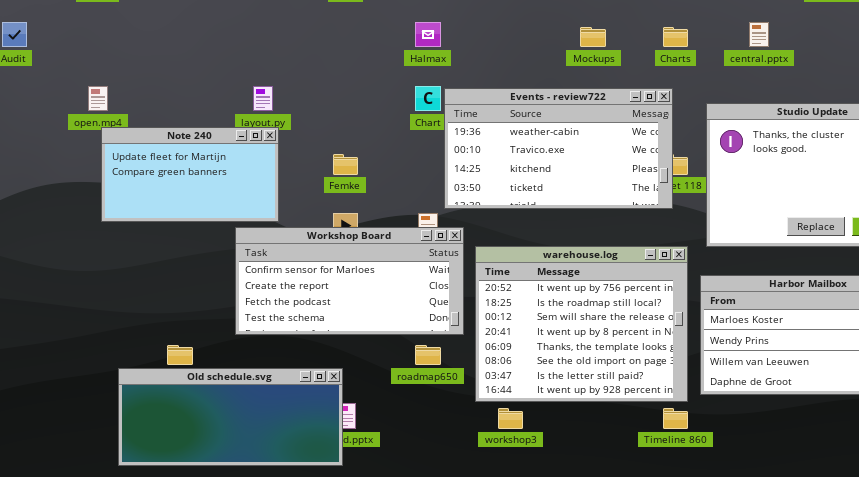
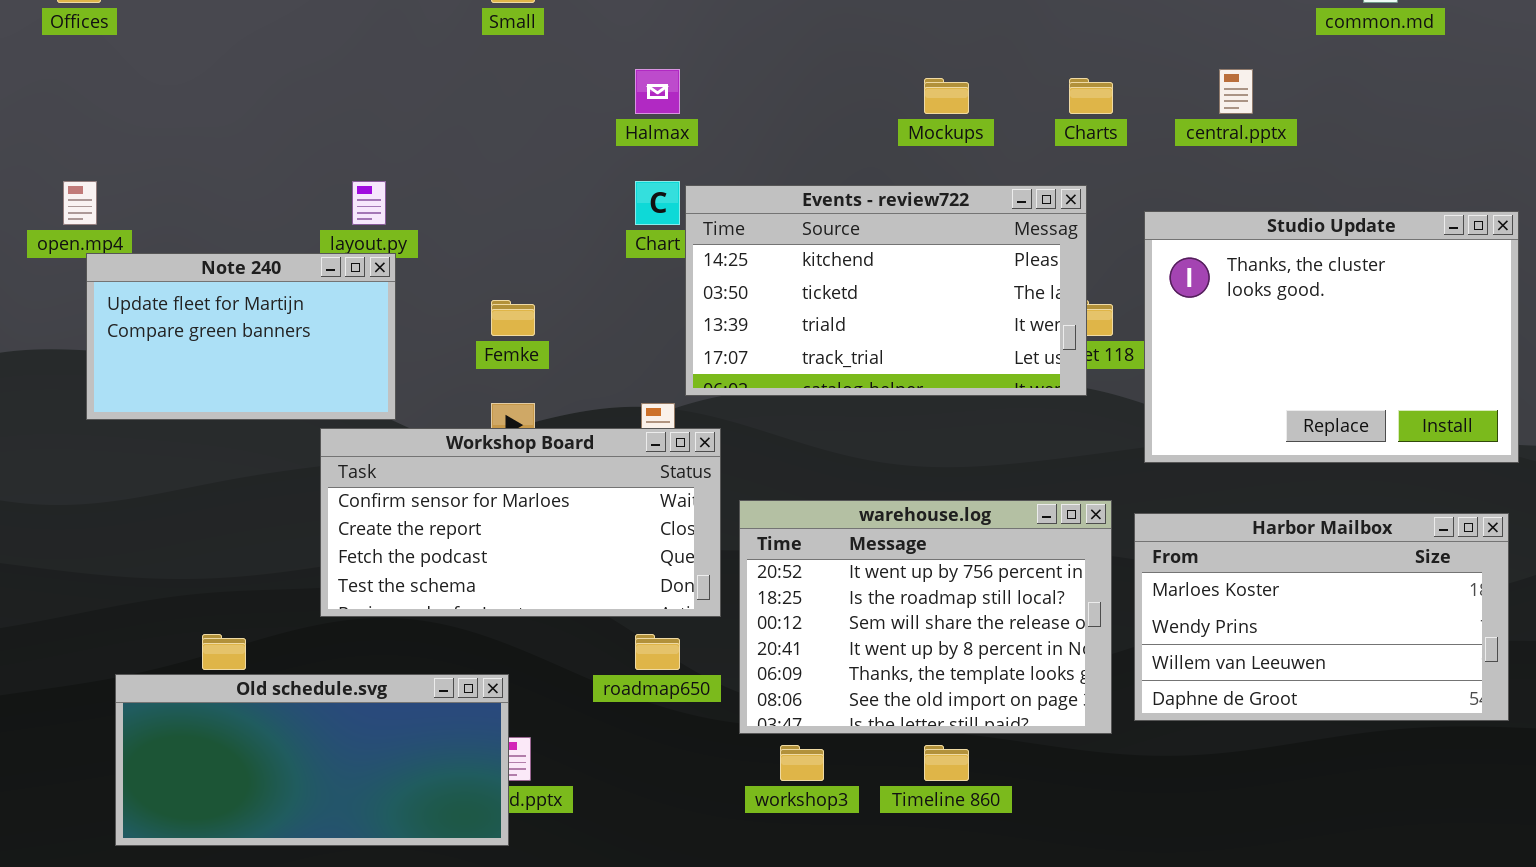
Events - review722: [444,88,673,209] -> [685,185,1087,396], scrolled down 2 rows
warehouse.log: [475,246,688,402] -> [739,500,1112,734], resized
Timeline 860: [663,408,688,429] -> [924,745,969,781], moved

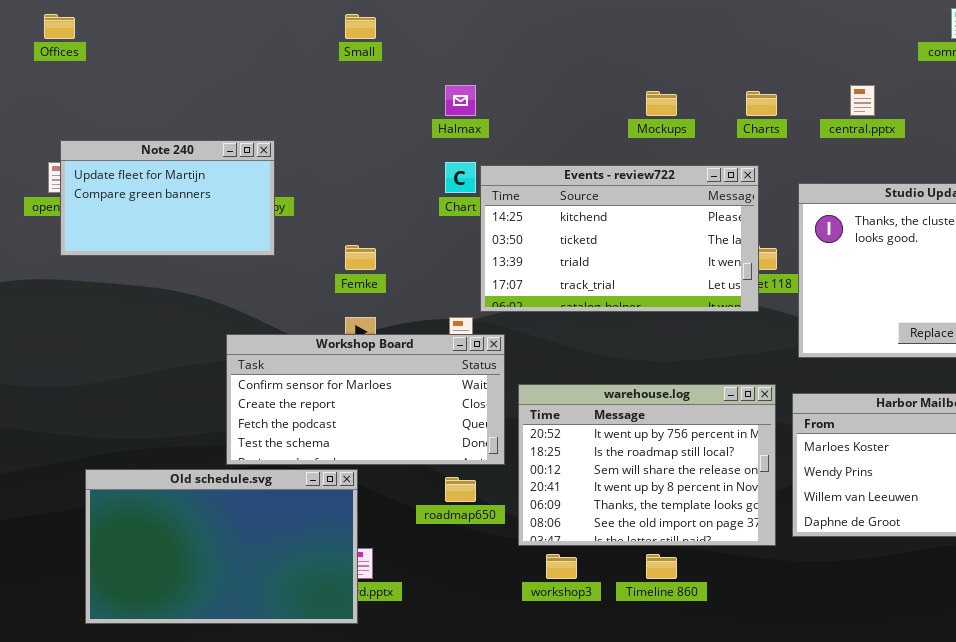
Note 240: [86,253,396,420] -> [60,140,275,256], moved
Old schedule.svg: [115,674,509,846] -> [85,469,358,624], resized

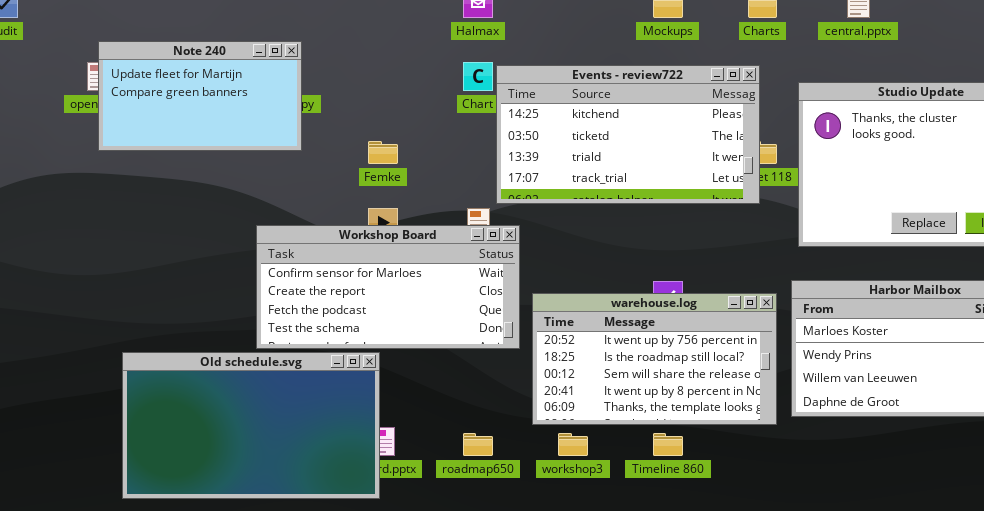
warehouse.log: [518,384,776,546] -> [532,293,777,425], resized
roadmap650: [445,477,476,502] -> [463,433,493,456], moved

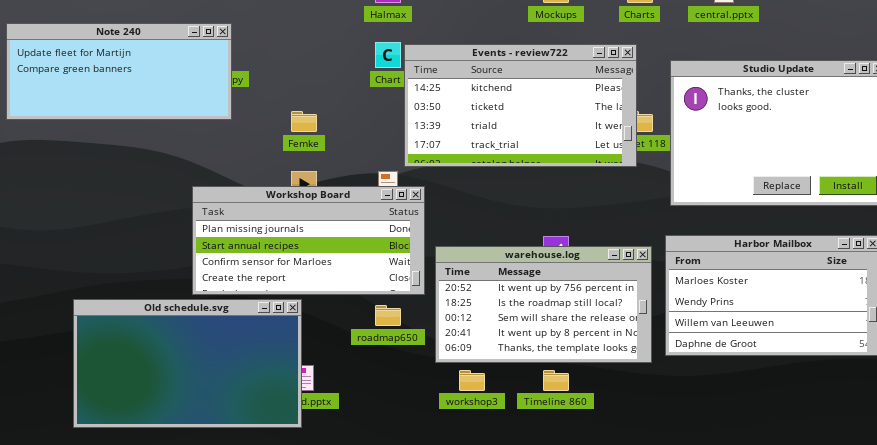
Note 240: [98,41,302,151] -> [6,23,232,120], resized
Workshop Board: [256,225,520,349] -> [192,186,425,295], scrolled up 2 rows
roadmap650: [463,433,493,456] -> [375,305,401,326], moved

